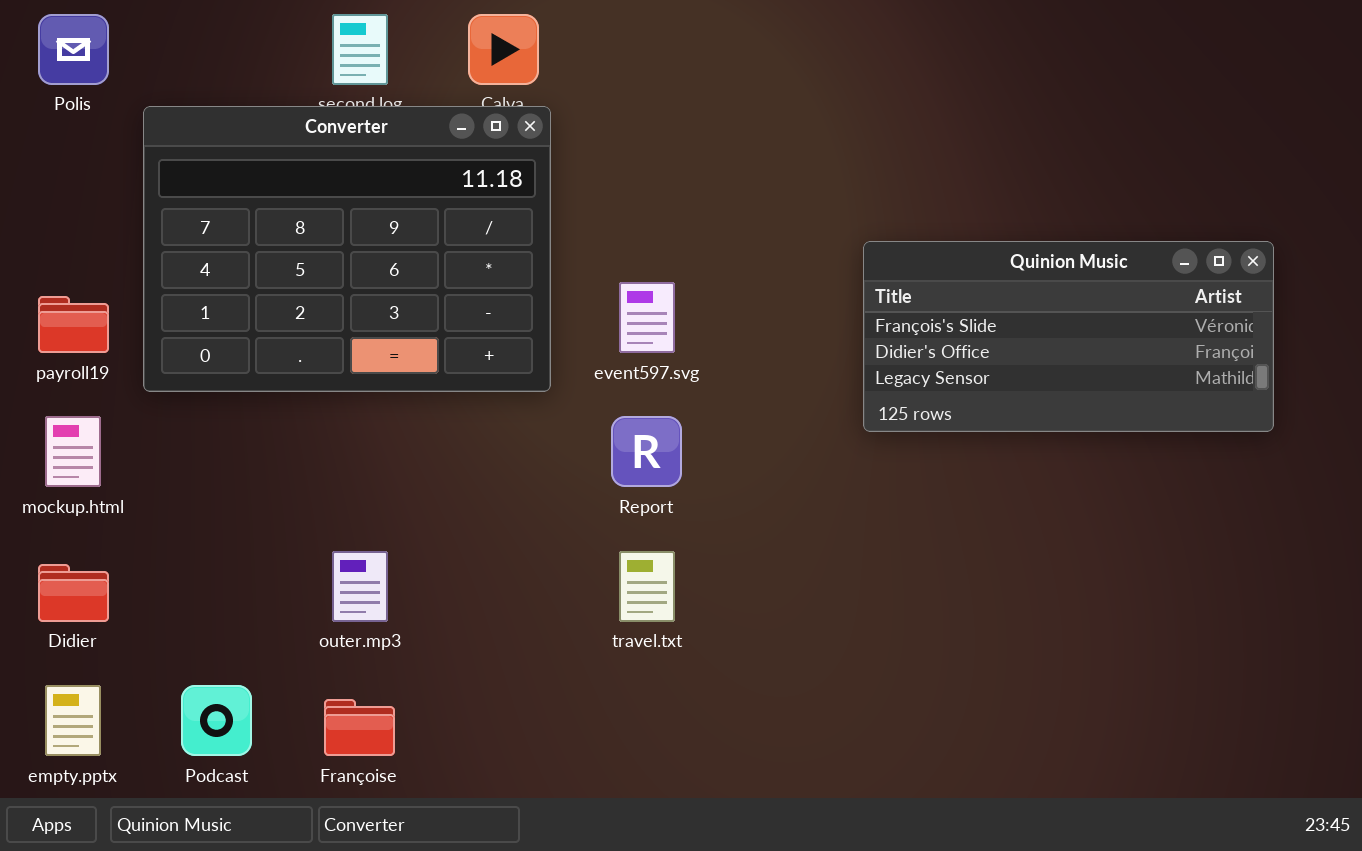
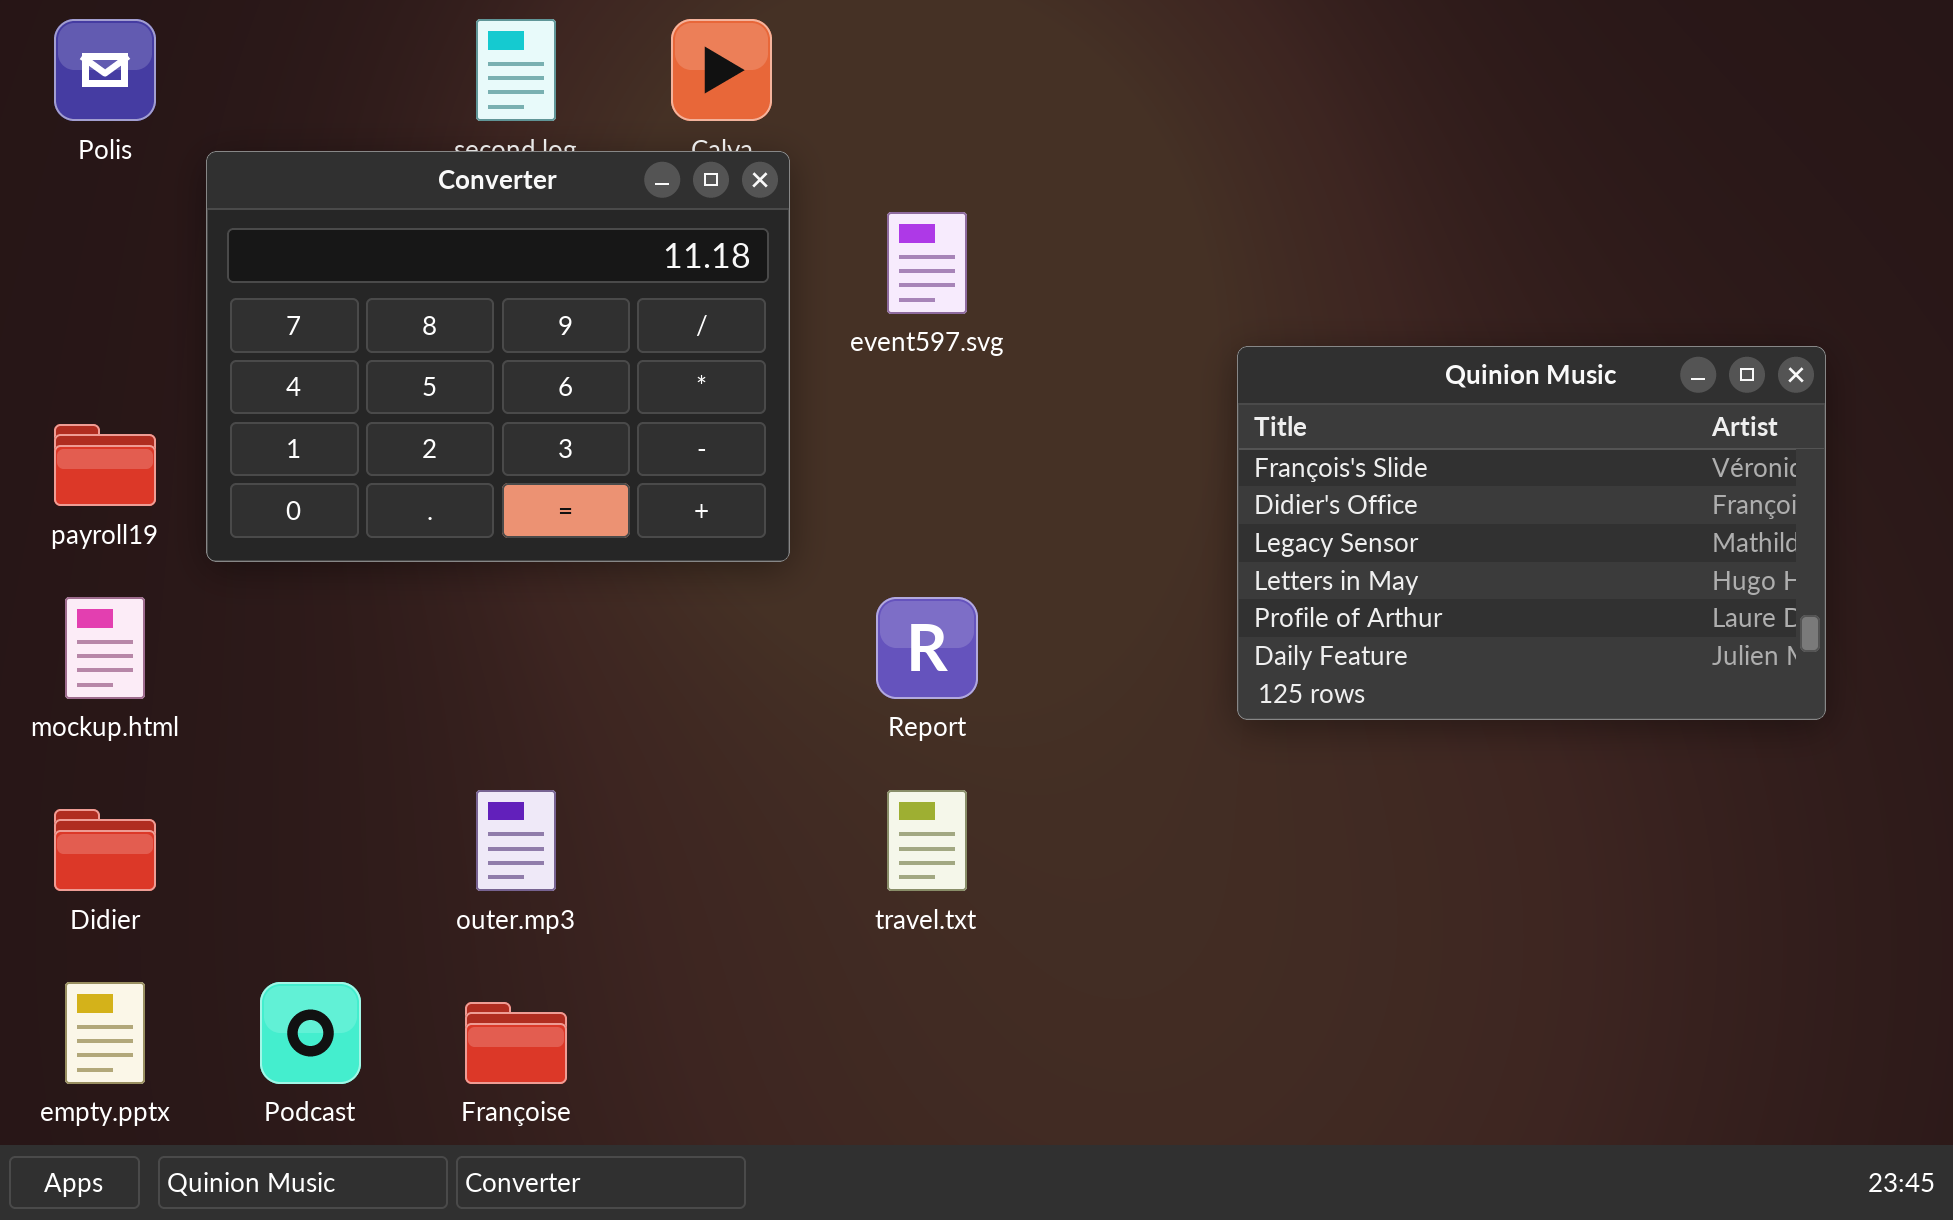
Quinion Music: [863,241,1274,432] -> [1237,346,1826,720], resized
event597.svg: [619,282,675,353] -> [887,212,967,314], moved

